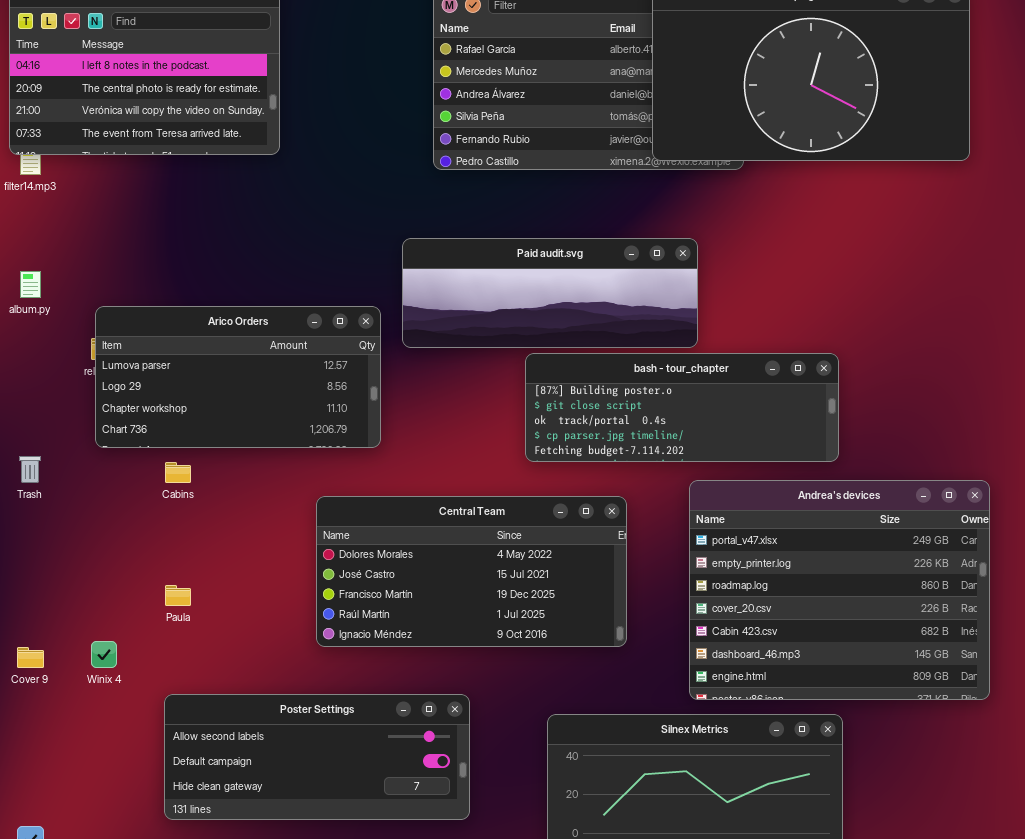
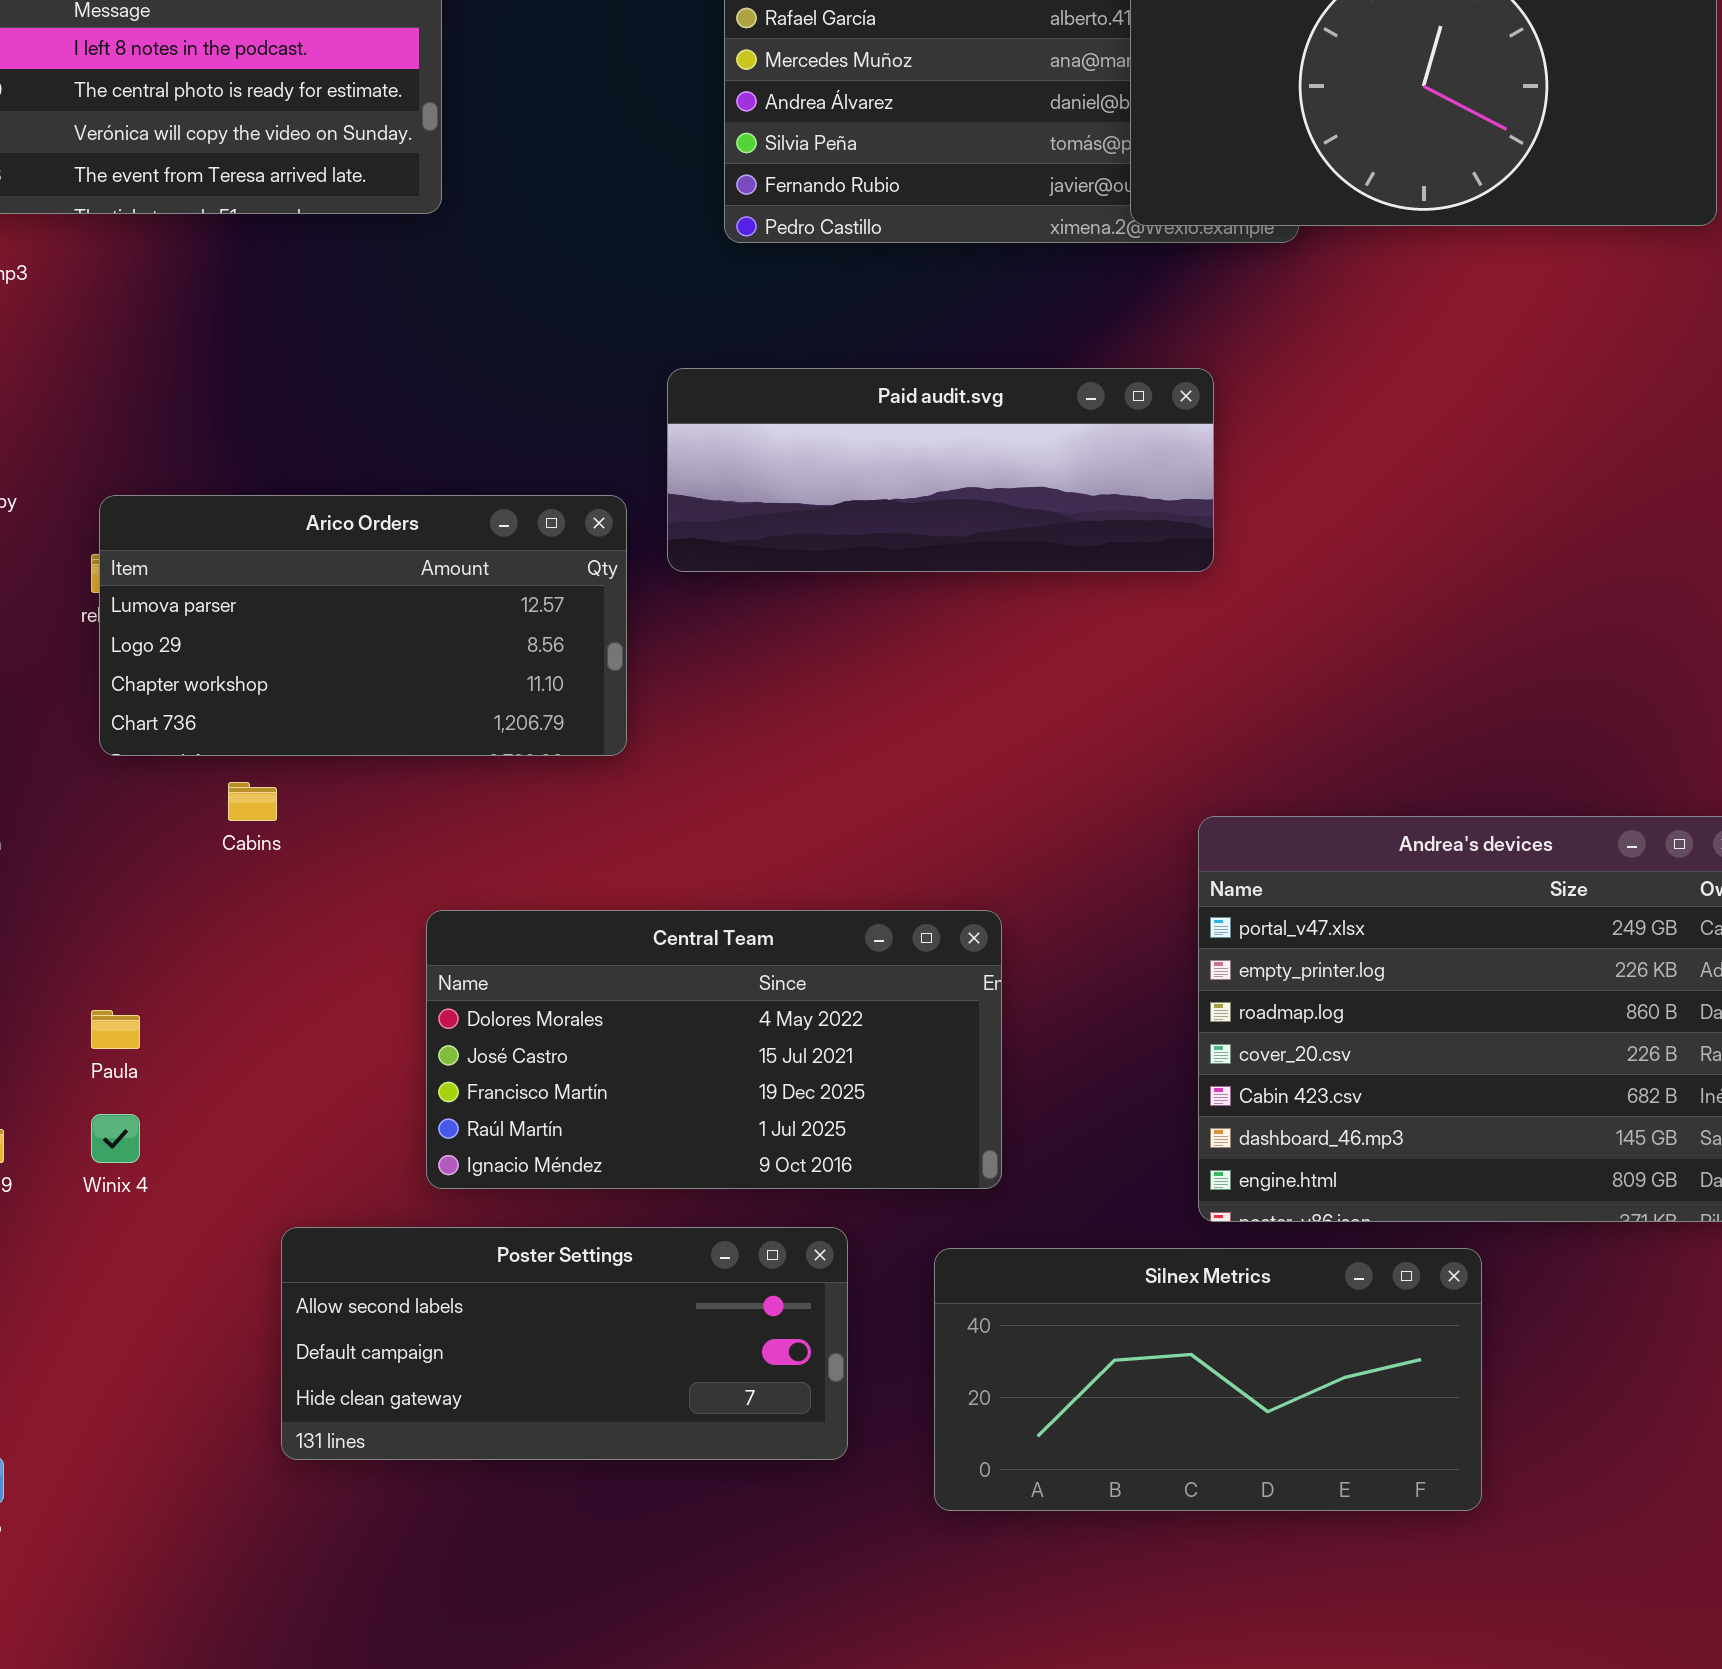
bash - tour_chapter: [525,353,839,462] -> none, closed
Central Team: [316,496,627,647] -> [426,910,1002,1189], moved
Paula: [165,585,191,606] -> [91,1010,140,1049], moved
Poster Settings: [164,694,470,820] -> [281,1227,848,1460], moved

